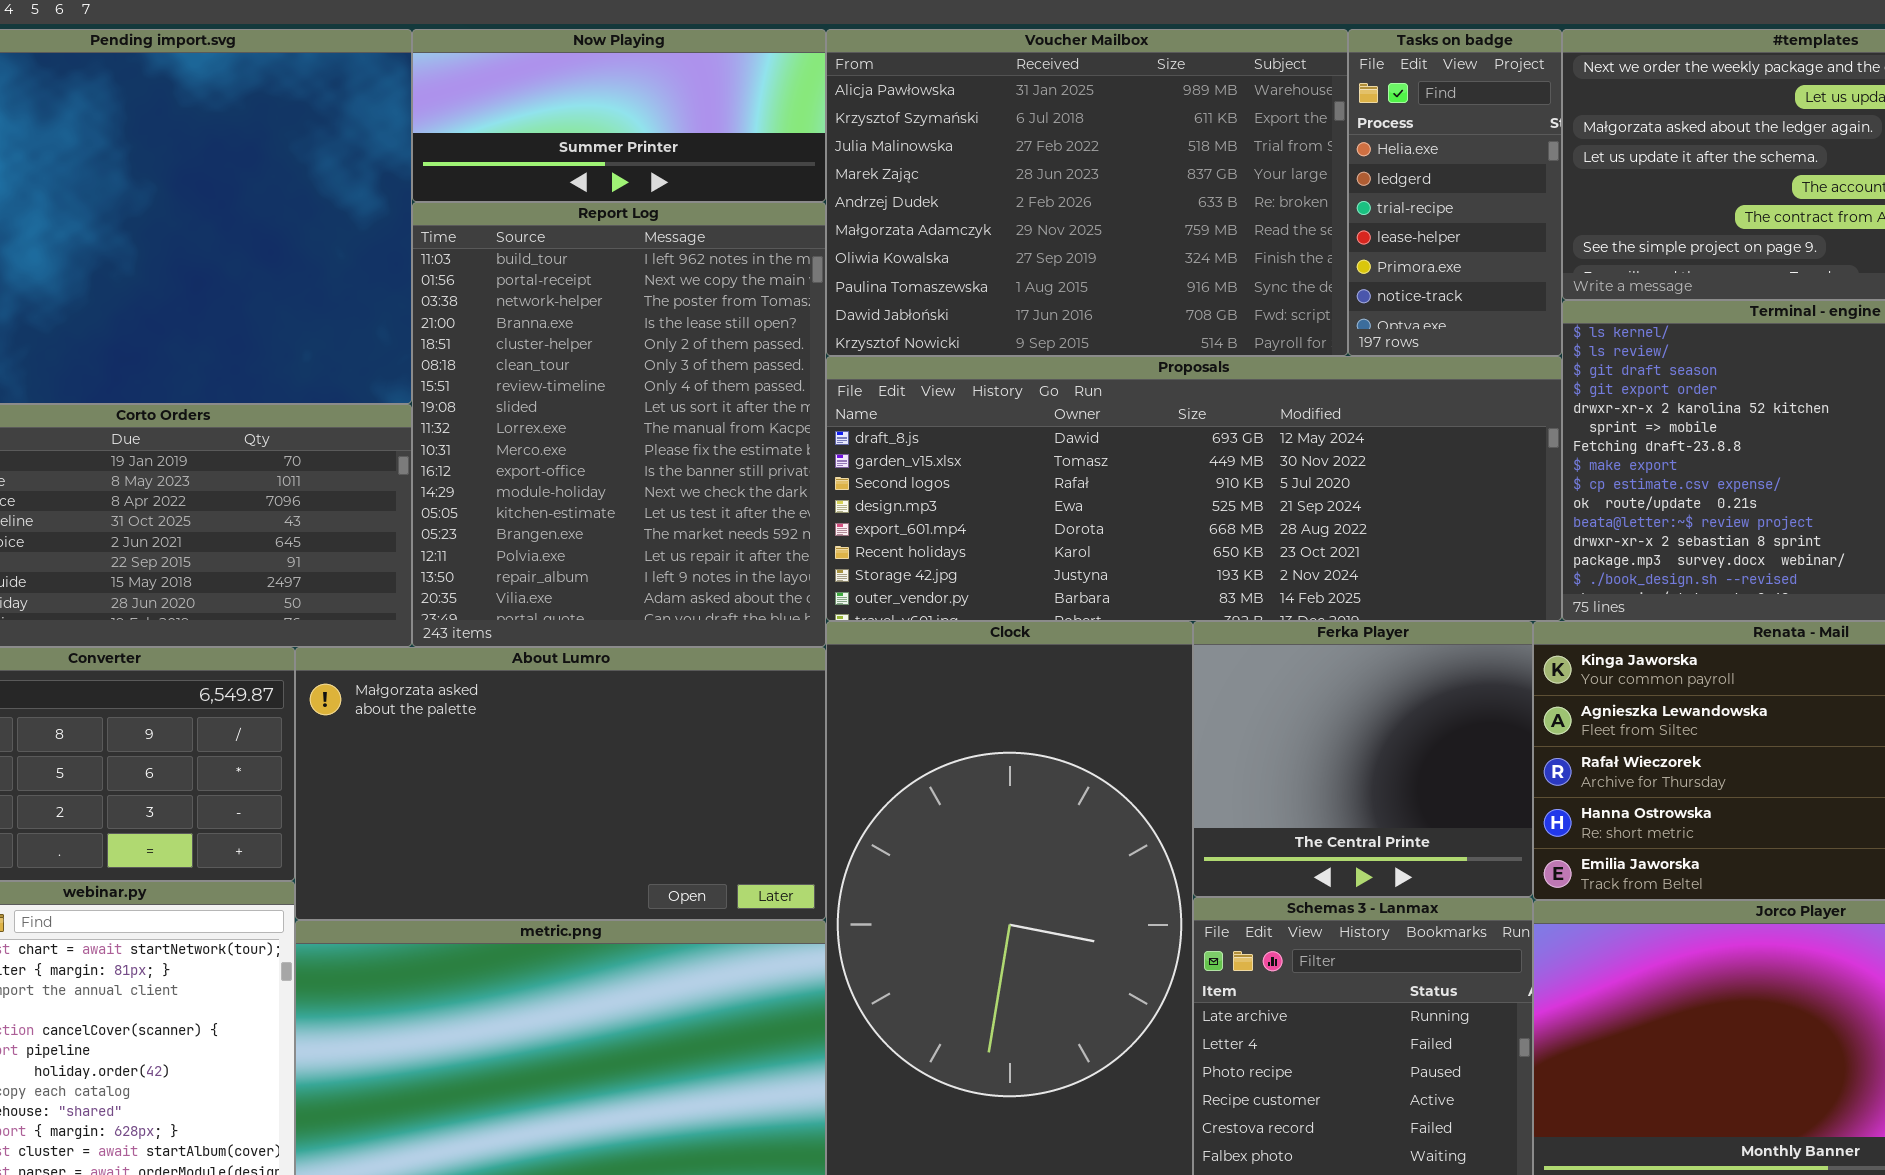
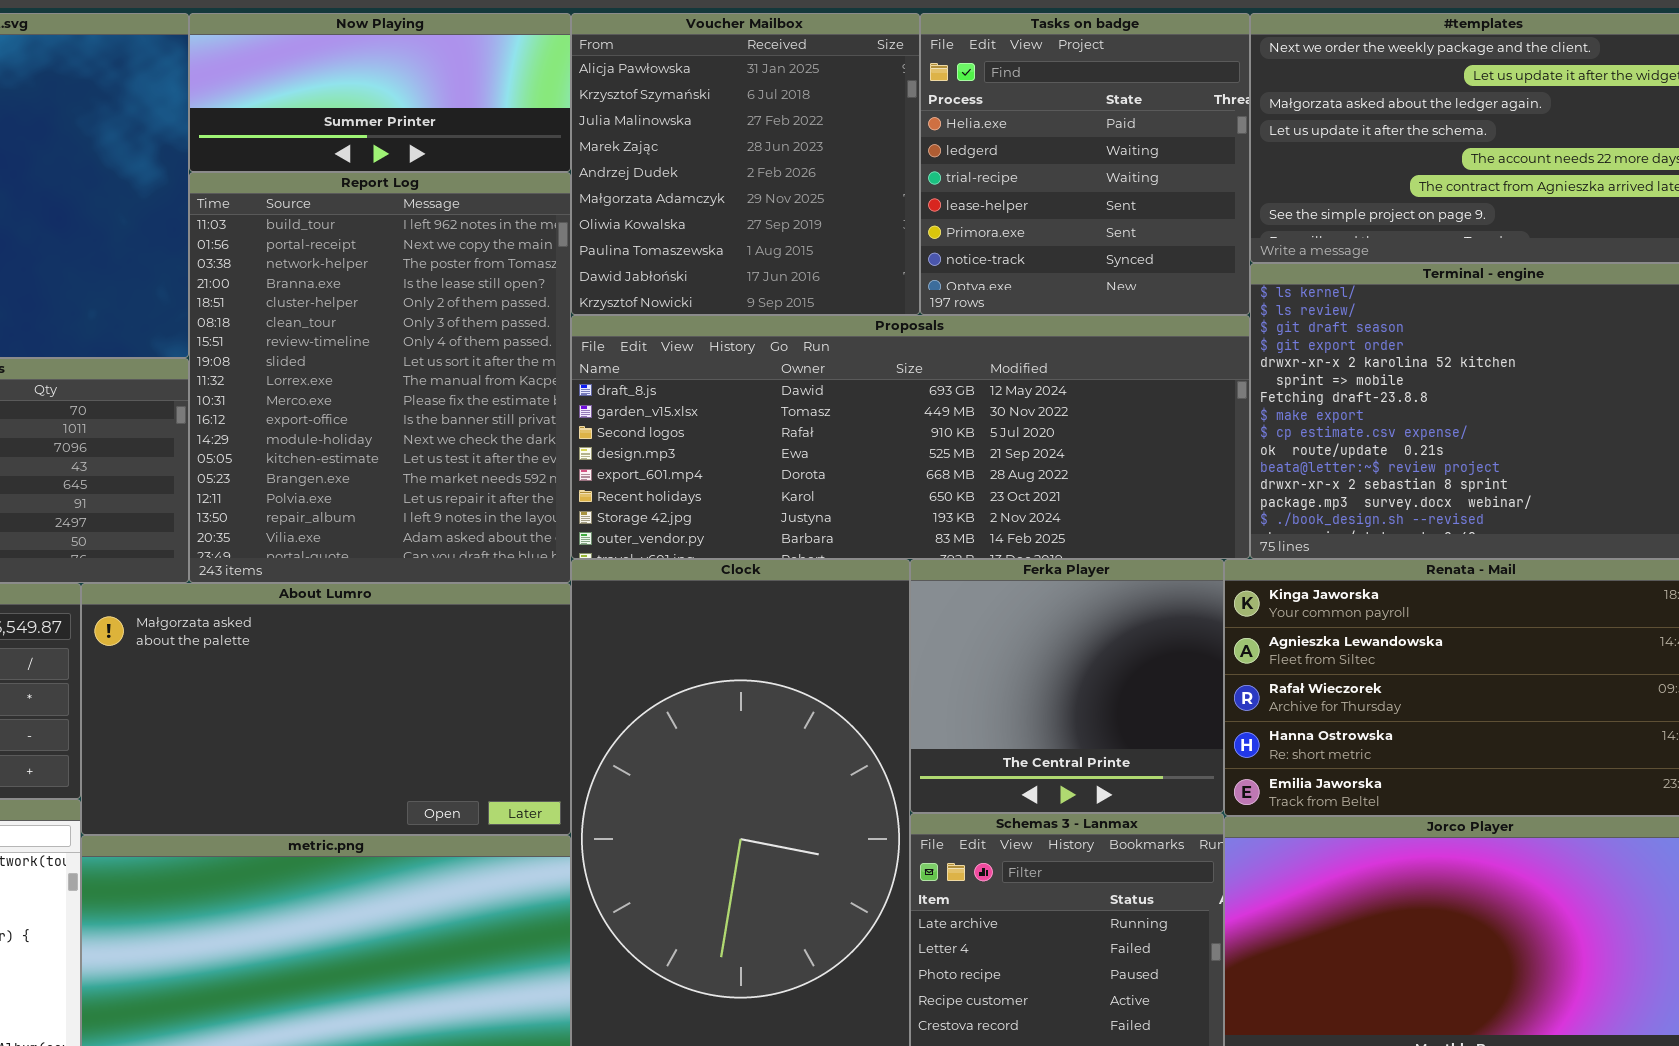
Voucher Mailbox: [826,29,1348,356] -> [571,13,920,315], resized
Tasks on badge: [1348,29,1562,356] -> [920,13,1250,315], resized

